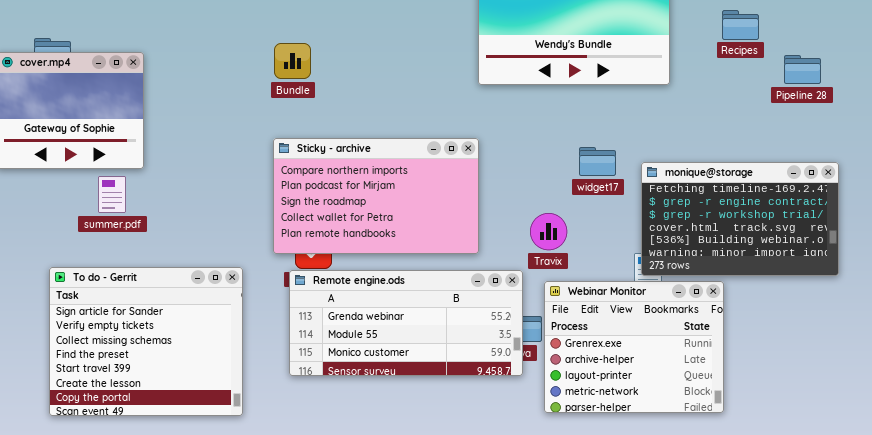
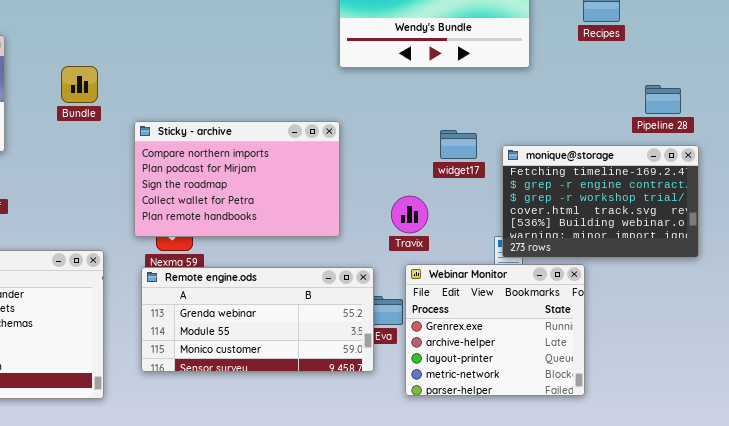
Bundle: [274,43,311,79] -> [61,66,98,103], moved
Pipeline 28: [784,55,821,84] -> [645,85,681,114], moved
Remote engine.ods: [289,270,523,376] -> [141,267,374,372], moved

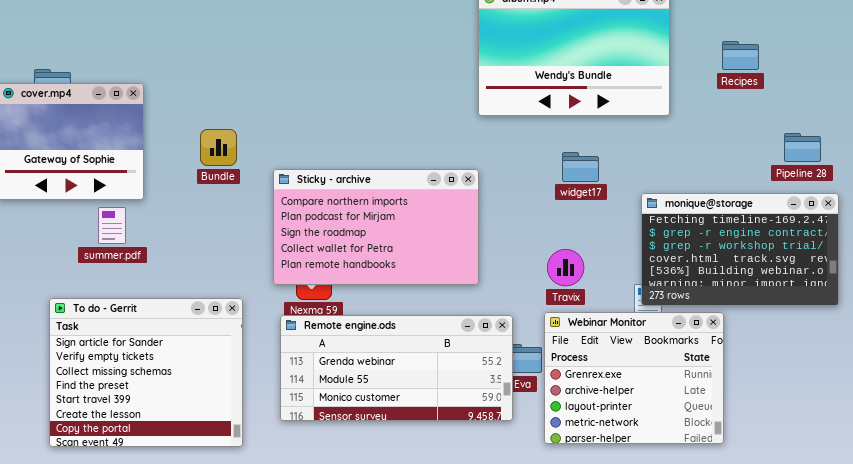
Bundle: [61,66,98,103] -> [200,129,237,166], moved
widget17: [440,130,477,159] -> [562,152,599,182], moved
Travix: [391,196,428,233] -> [547,249,584,286], moved

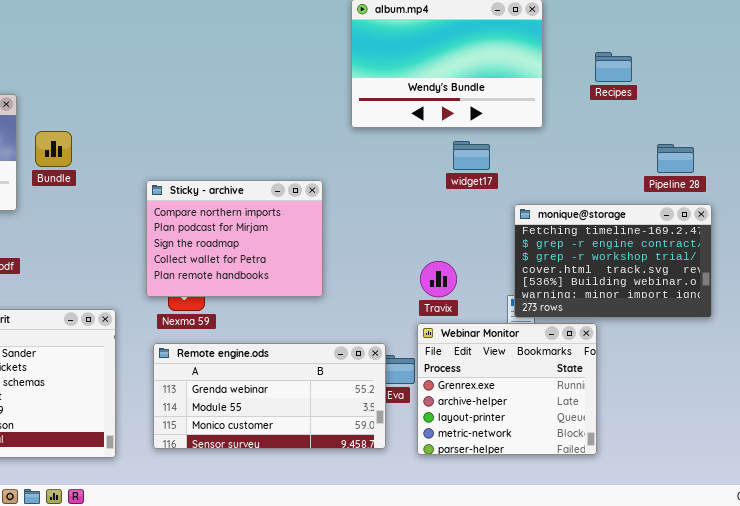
Bundle: [200,129,237,166] -> [35,131,72,167], moved
widget17: [562,152,599,182] -> [453,141,490,170], moved
Sticky - archive: [273,169,479,285] -> [146,180,323,297], resized
Remote engine.ods: [280,315,513,421] -> [153,343,386,449], moved

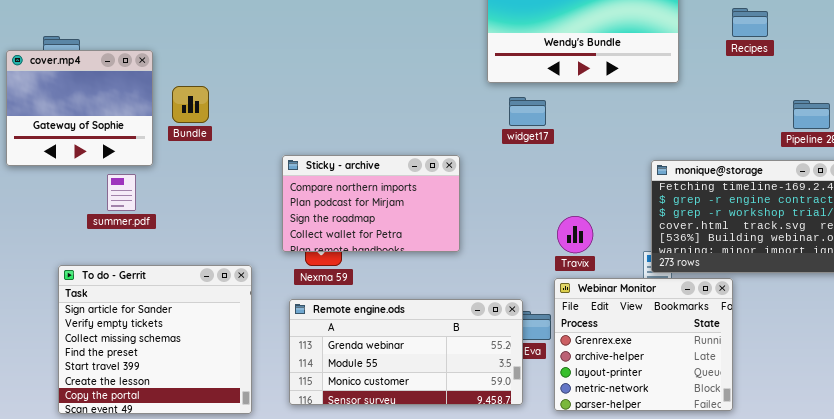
widget17: [453,141,490,170] -> [509,97,546,126], moved
Sticky - archive: [146,180,323,297] -> [282,155,460,252], resized

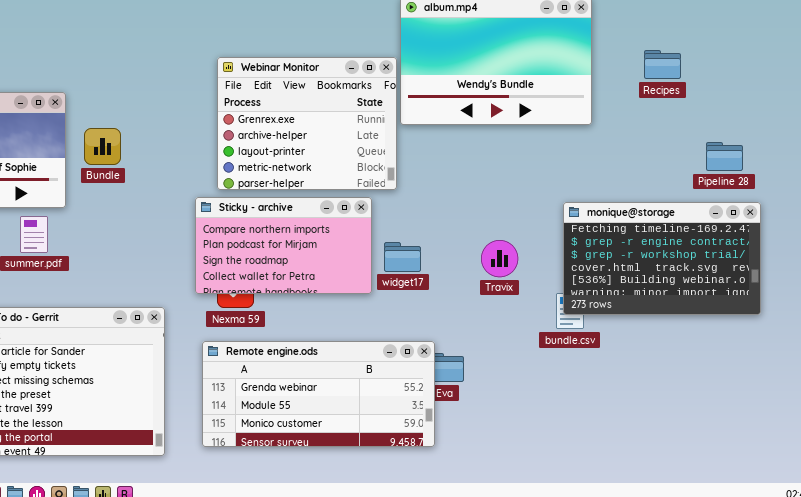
widget17: [509,97,546,126] -> [384,242,421,272], moved
Travix: [557,216,593,253] -> [481,240,518,277], moved
Webinar Monitor: [554,278,733,411] -> [217,57,397,190], moved

